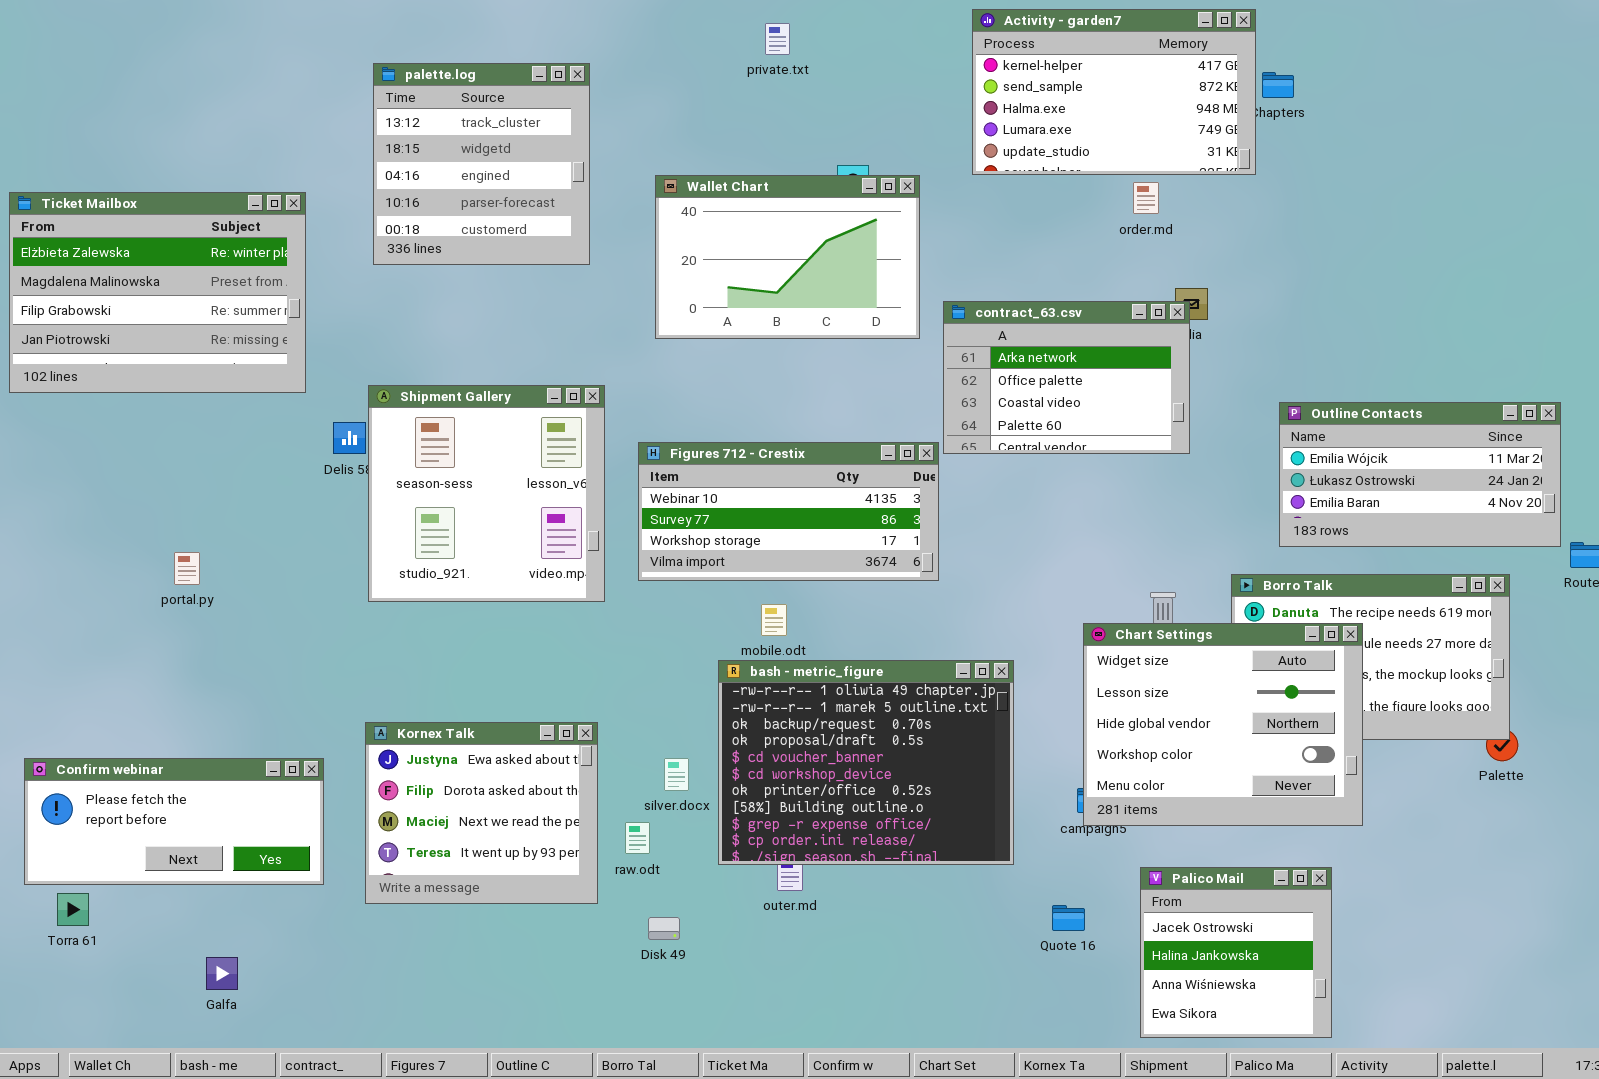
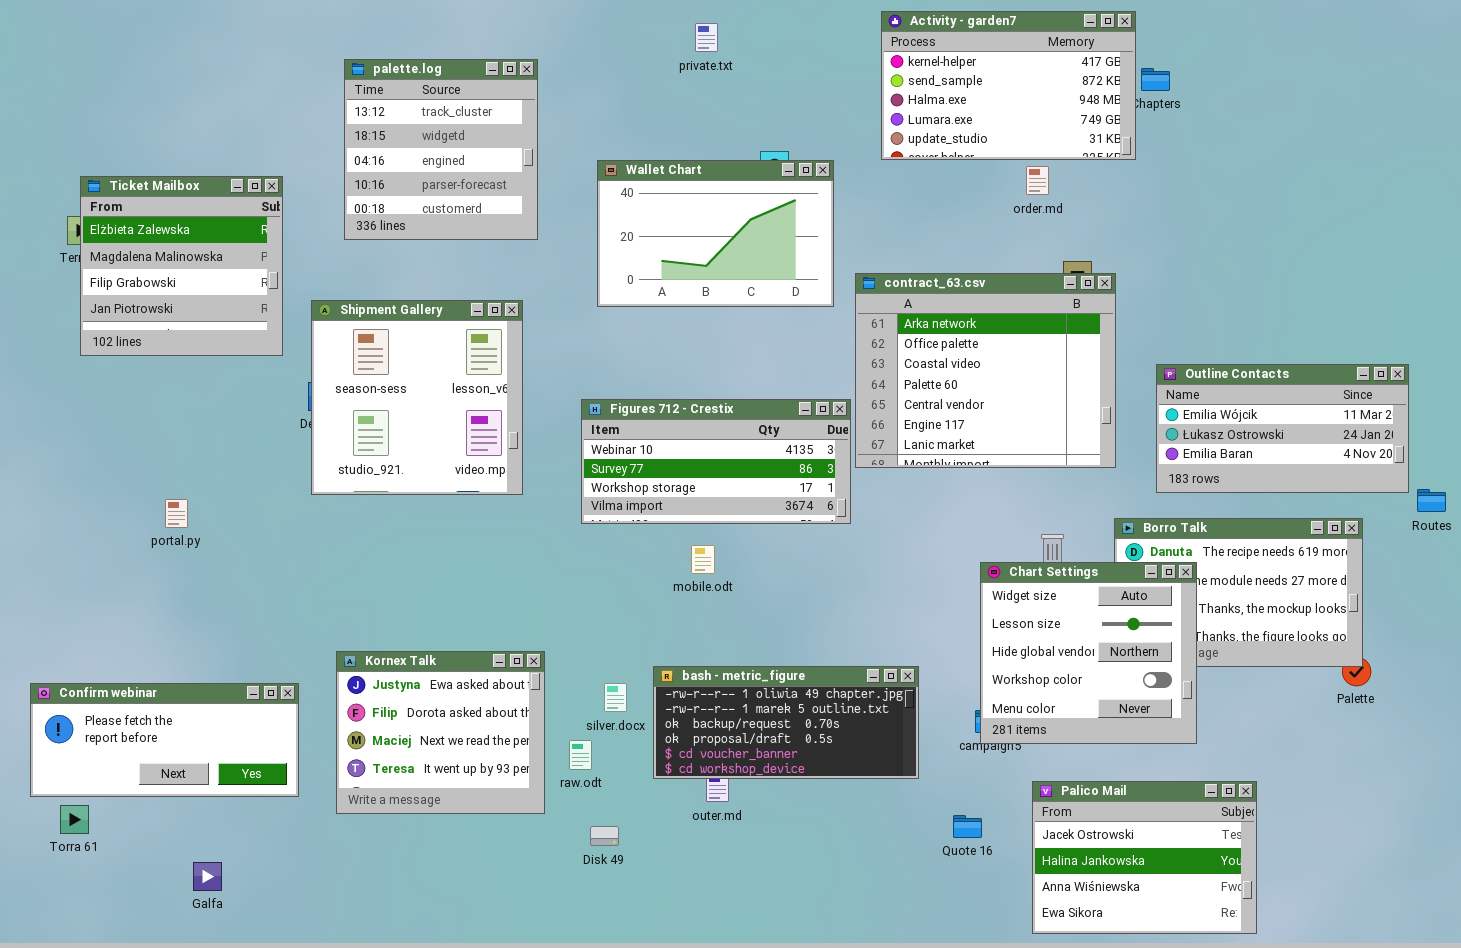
Ticket Mailbox: [9,192,306,393] -> [80,176,283,356], resized
contract_63.csv: [943,301,1190,454] -> [855,273,1116,468], resized
Shipment Gallery: [368,385,605,602] -> [311,300,523,495], moved
Chart Settings: [1083,623,1363,826] -> [980,562,1197,744], resized
bash - metric_figure: [718,660,1014,865] -> [653,666,919,779], resized
Palico Mail: [1140,867,1332,1038] -> [1032,781,1257,934], resized

